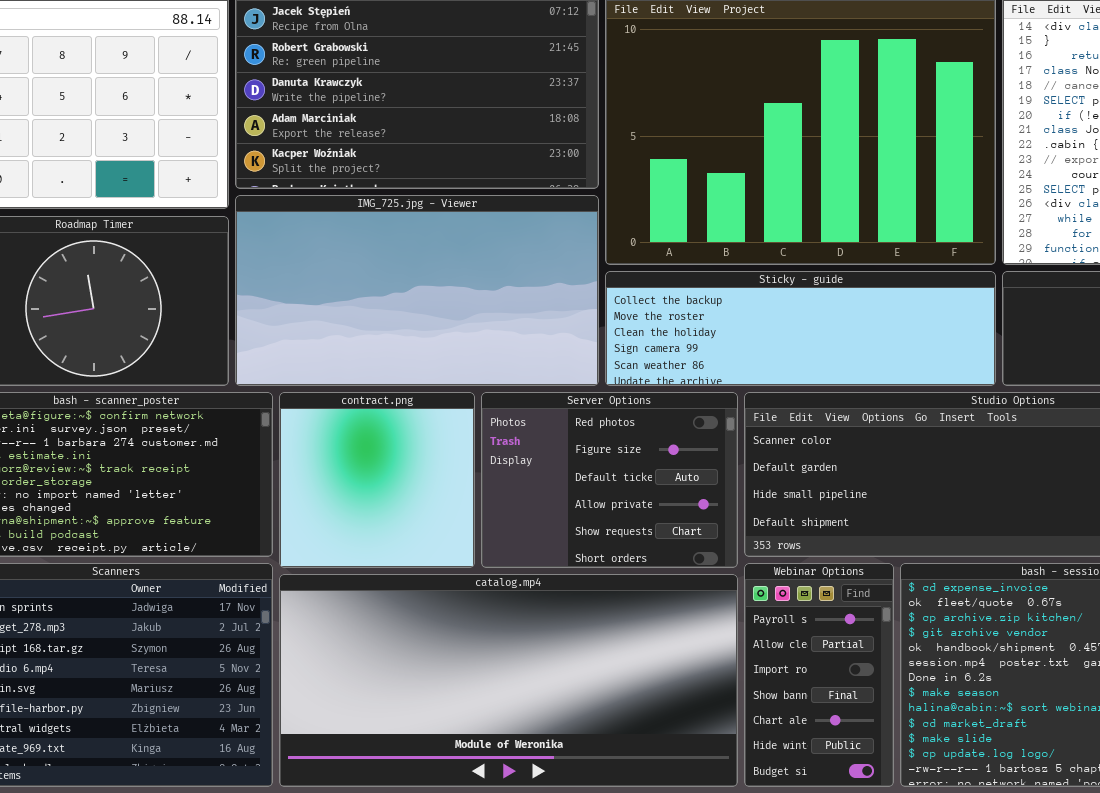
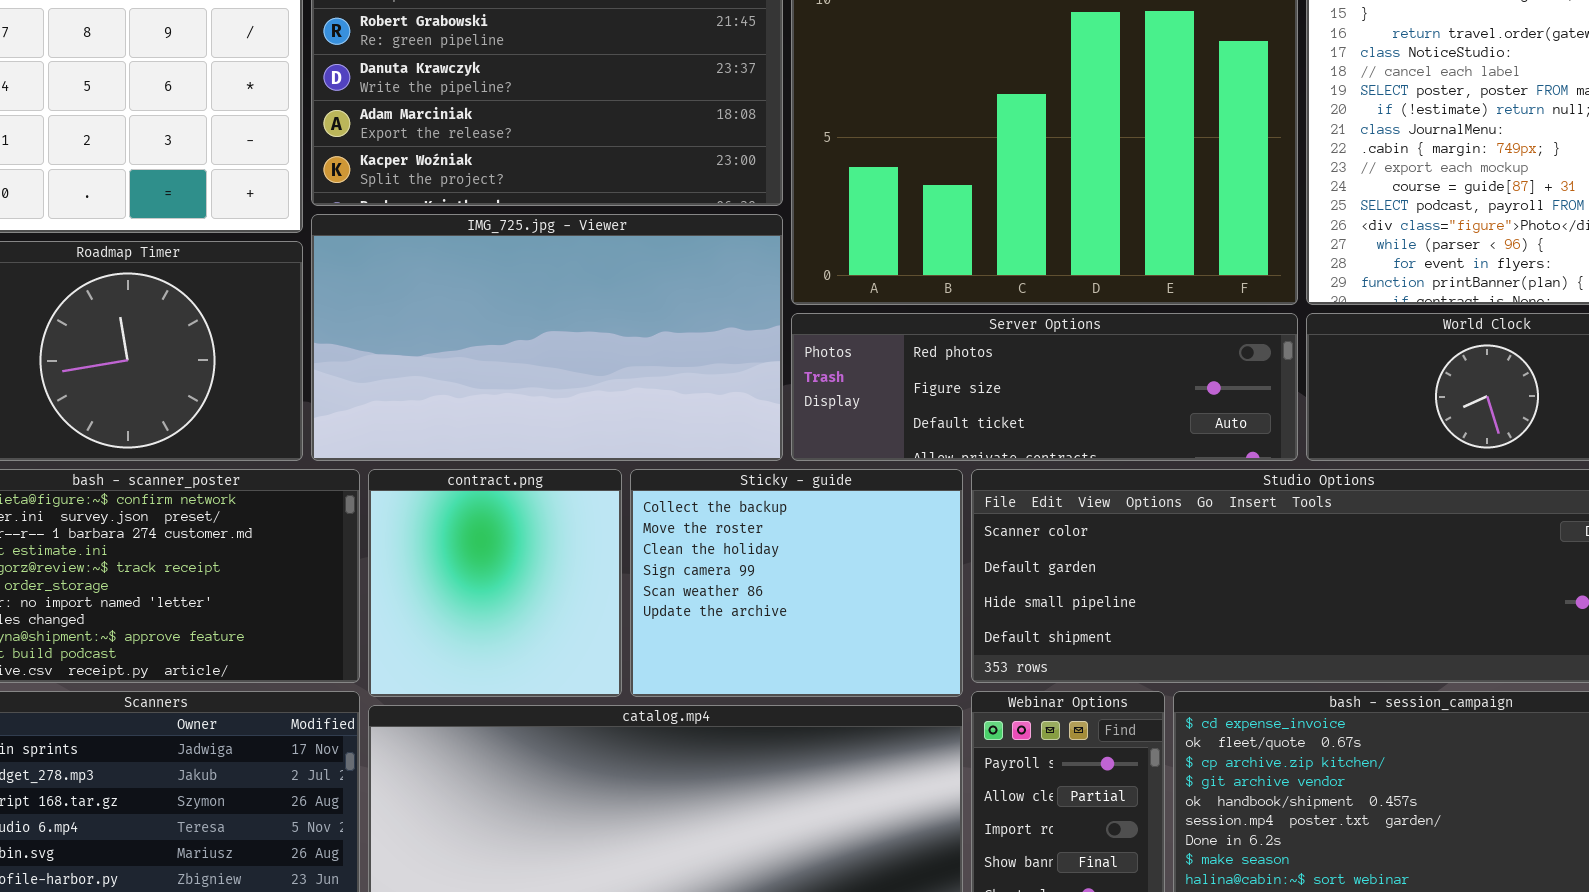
Sticky - guide: [605,271,996,386] -> [630,469,963,697], moved, resized
Server Options: [481,392,738,568] -> [791,313,1298,461], moved, resized

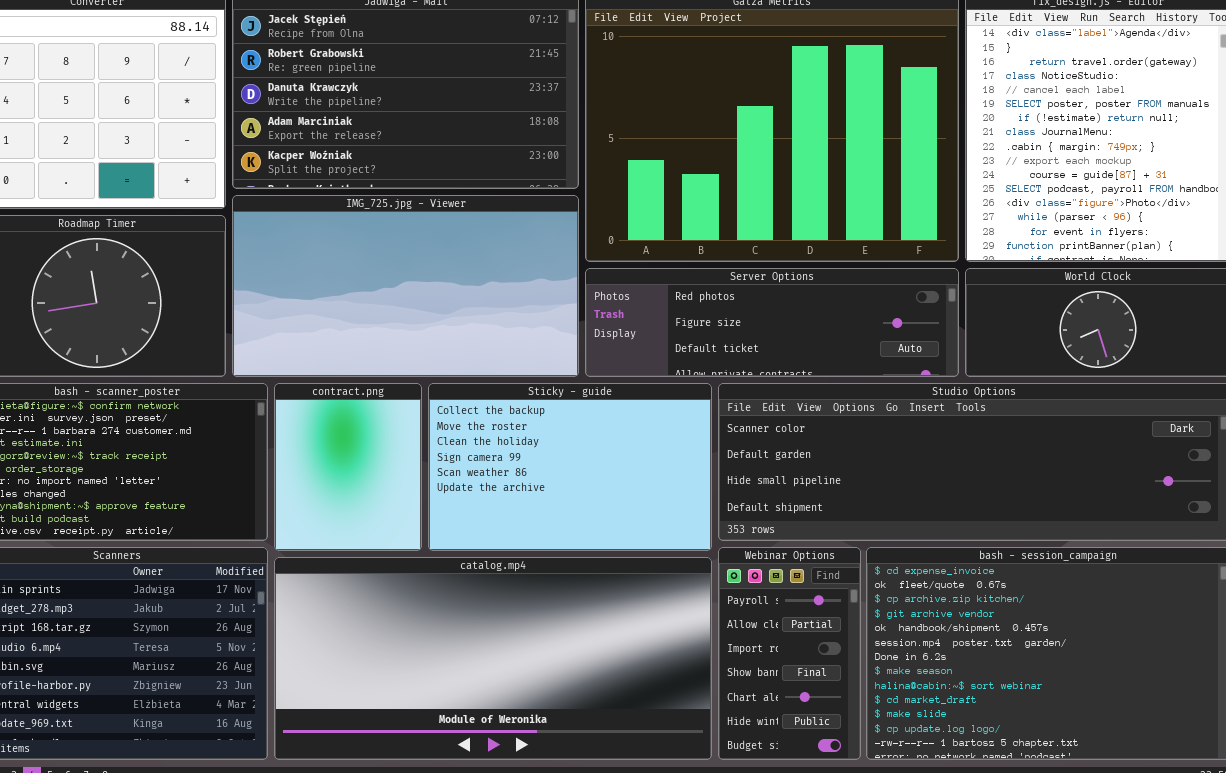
contract.png: [368,469,622,697] -> [274,383,422,551], resized
Sticky - guide: [630,469,963,697] -> [428,383,712,551], resized

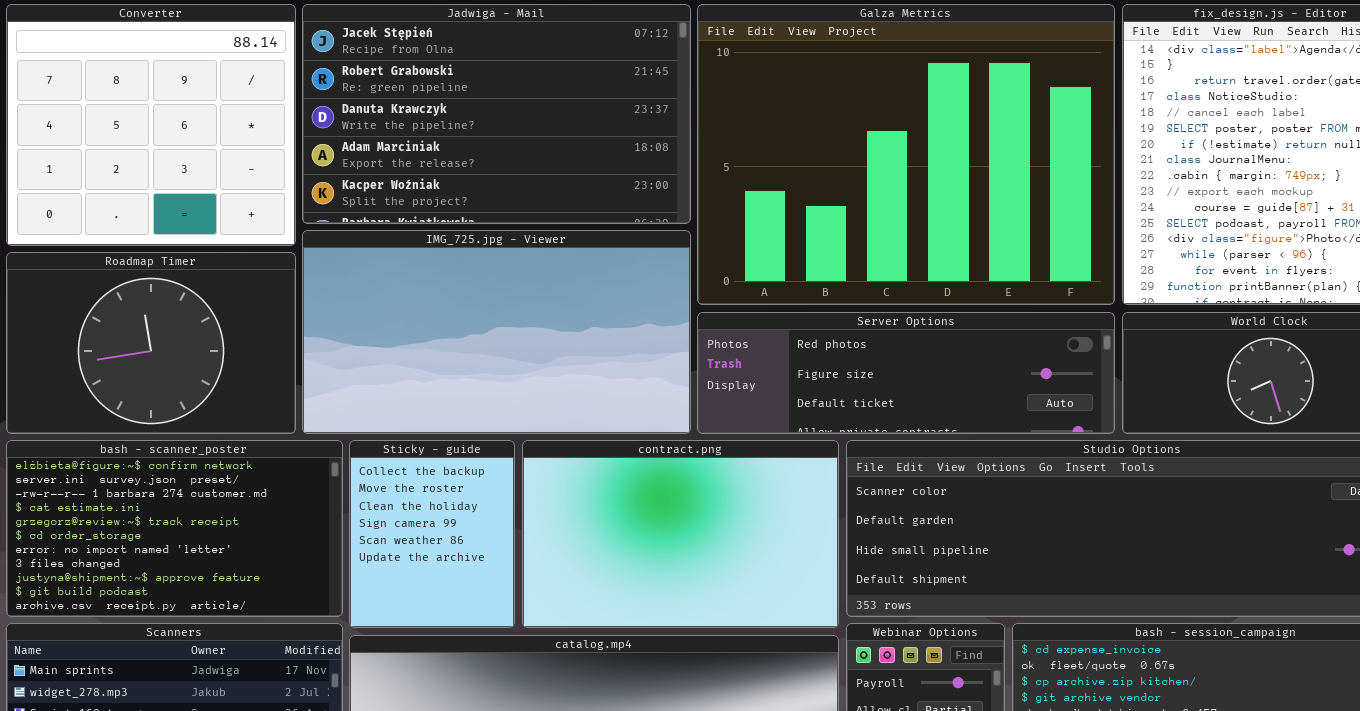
contract.png: [274,383,422,551] -> [522,440,839,628], moved, resized
Sticky - guide: [428,383,712,551] -> [349,440,515,628], moved, resized

